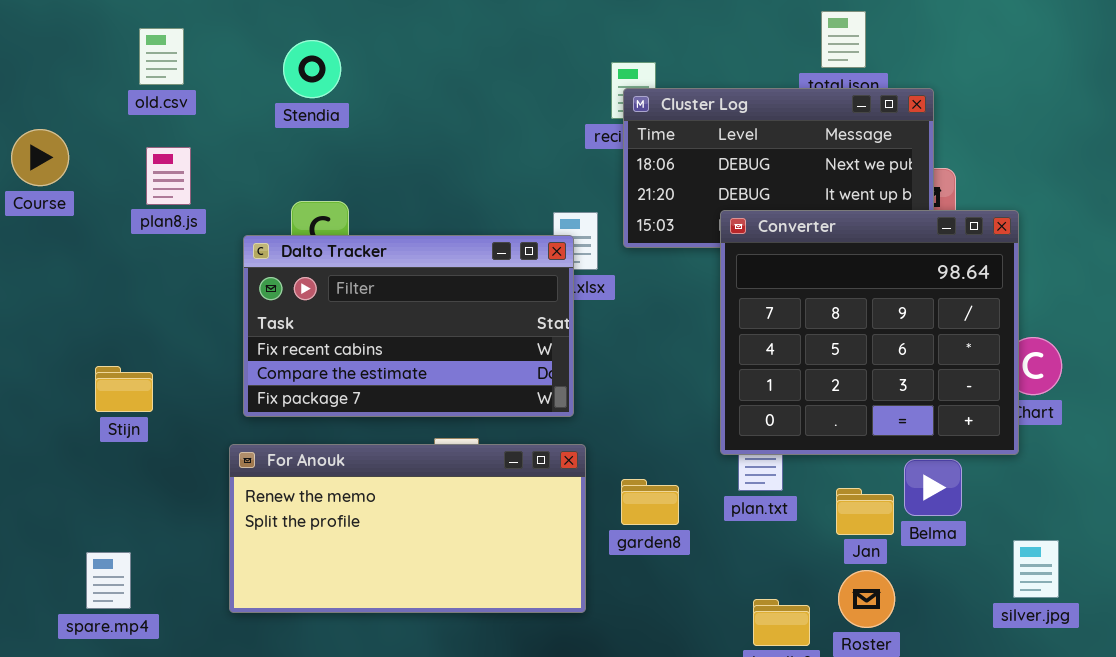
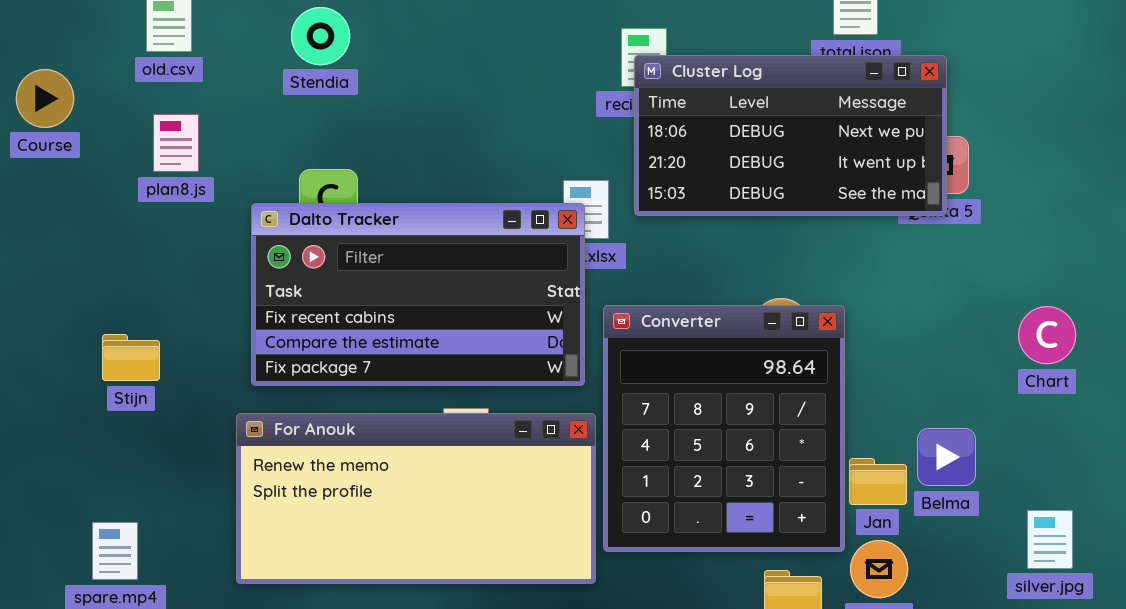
Course: [11,129,69,186] -> [16,69,74,128], moved
Converter: [720,210,1019,455] -> [603,305,845,552], moved, resized

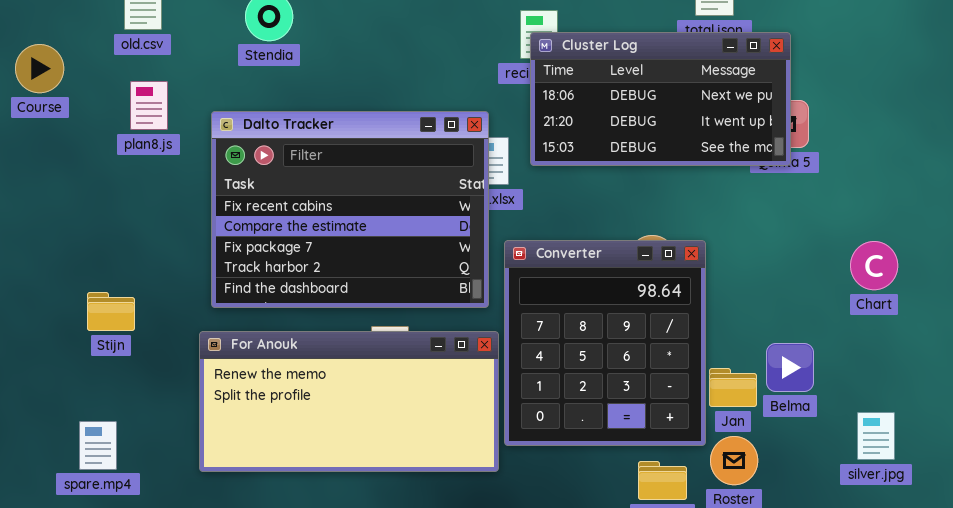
Dalto Tracker: [251,203,585,386] -> [211,111,489,308], resized
Stijn: [102,334,160,381] -> [87,292,135,331], moved

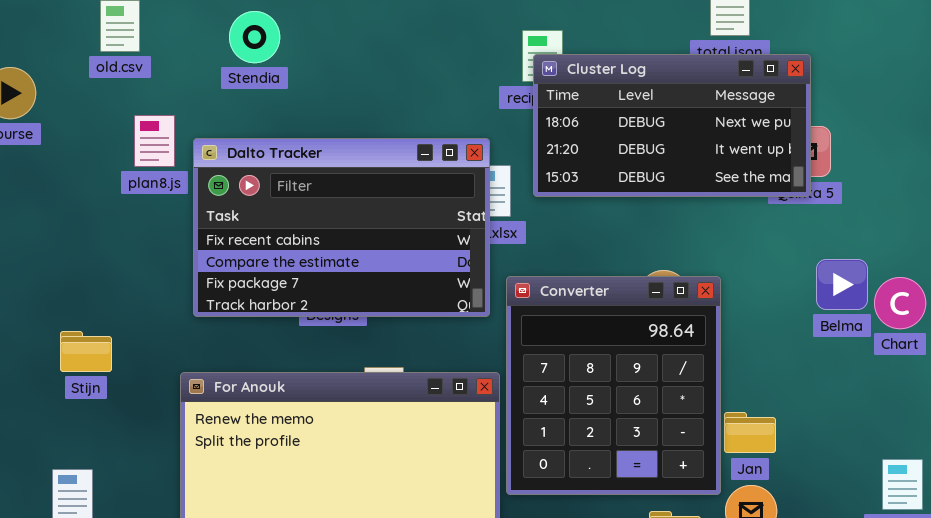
plan8.js: [130,81,168,130] -> [134,115,175,167], moved
Dalto Tracker: [211,111,489,308] -> [193,138,490,317], resized
Belma: [766,343,814,392] -> [816,259,868,310], moved

